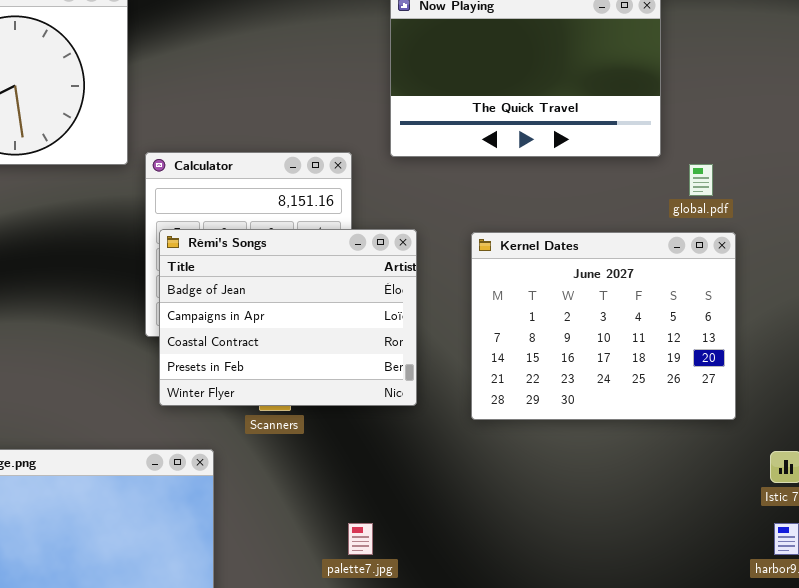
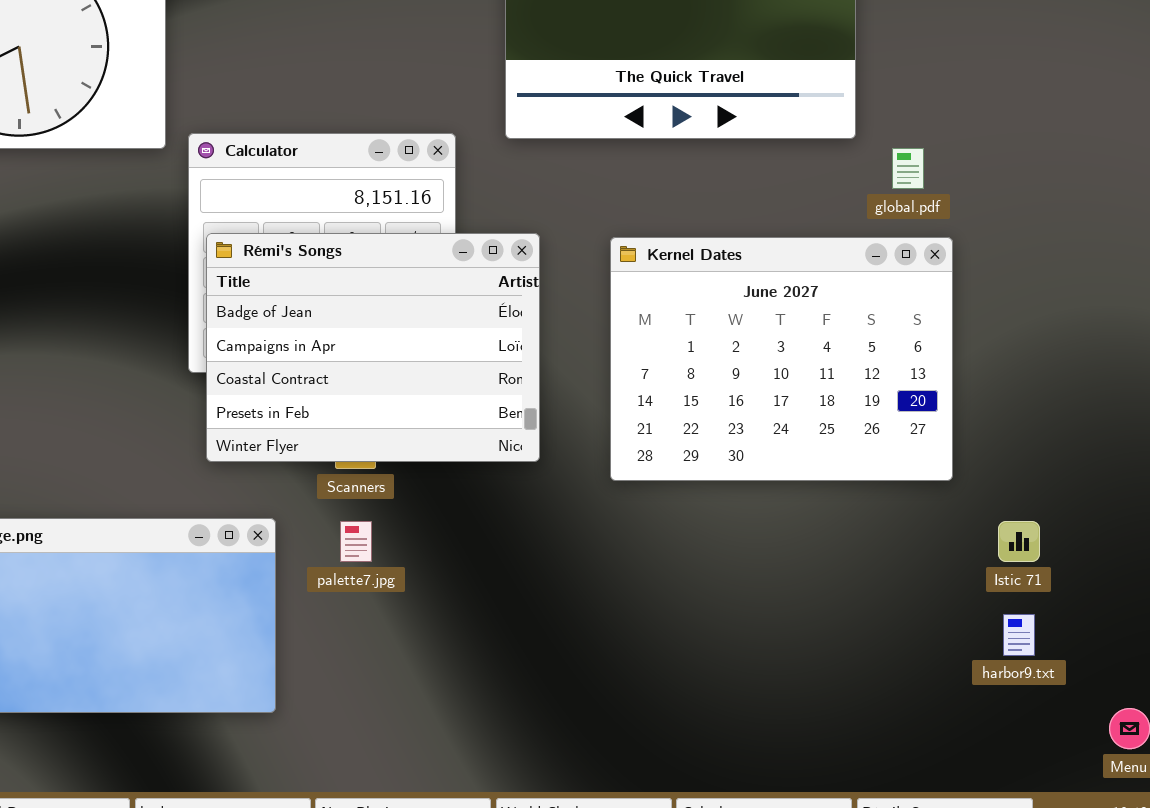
palette7.jpg: [348,523,373,555] -> [340,521,372,562], moved

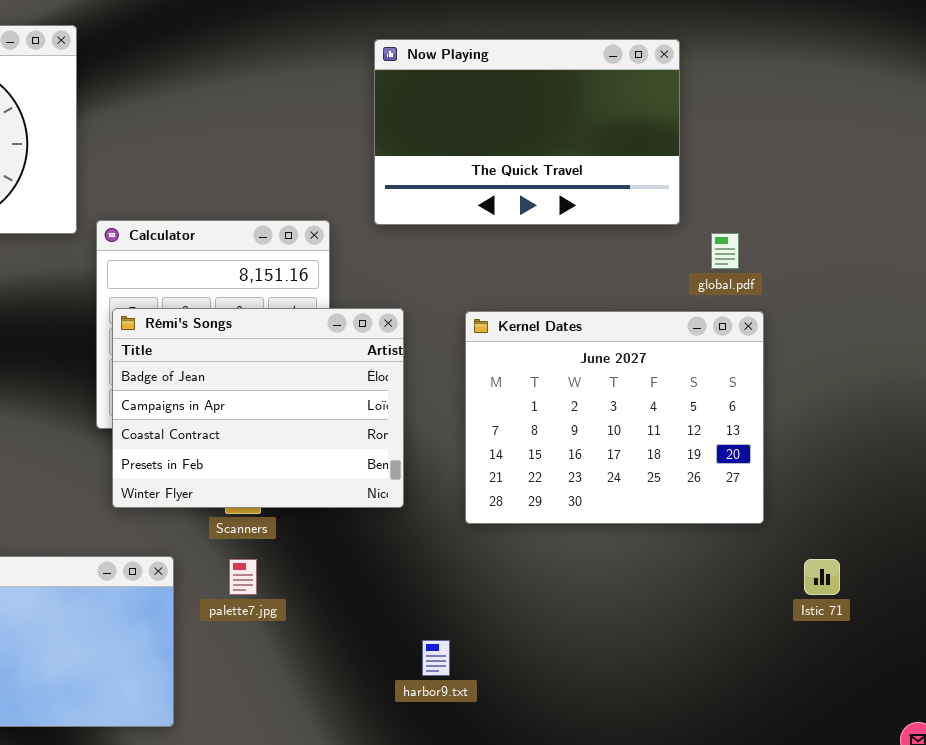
harbor9.txt: [1003,614,1035,656] -> [422,640,450,676], moved

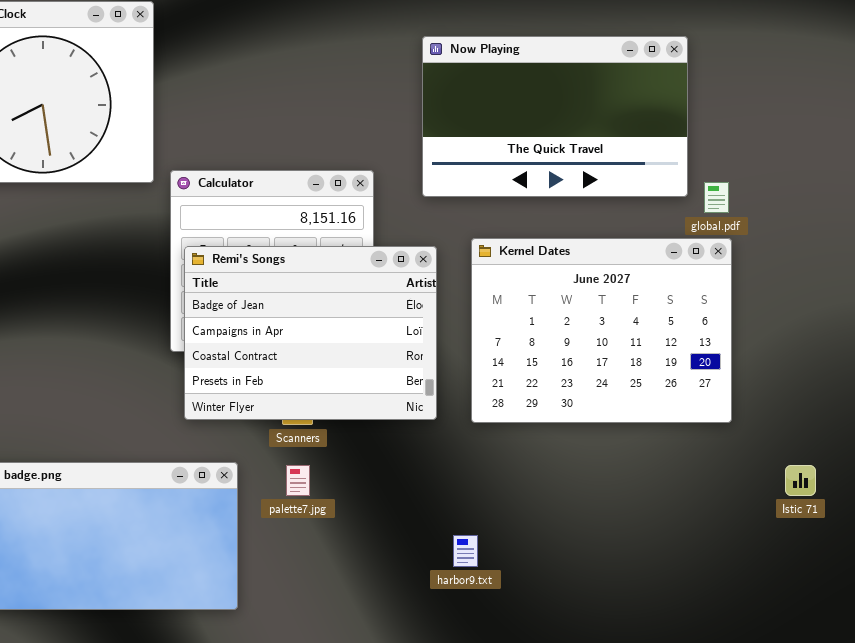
Now Playing: [374,39,680,225] -> [422,36,688,197], moved
Kernel Dates: [465,311,764,524] -> [471,238,732,423], moved

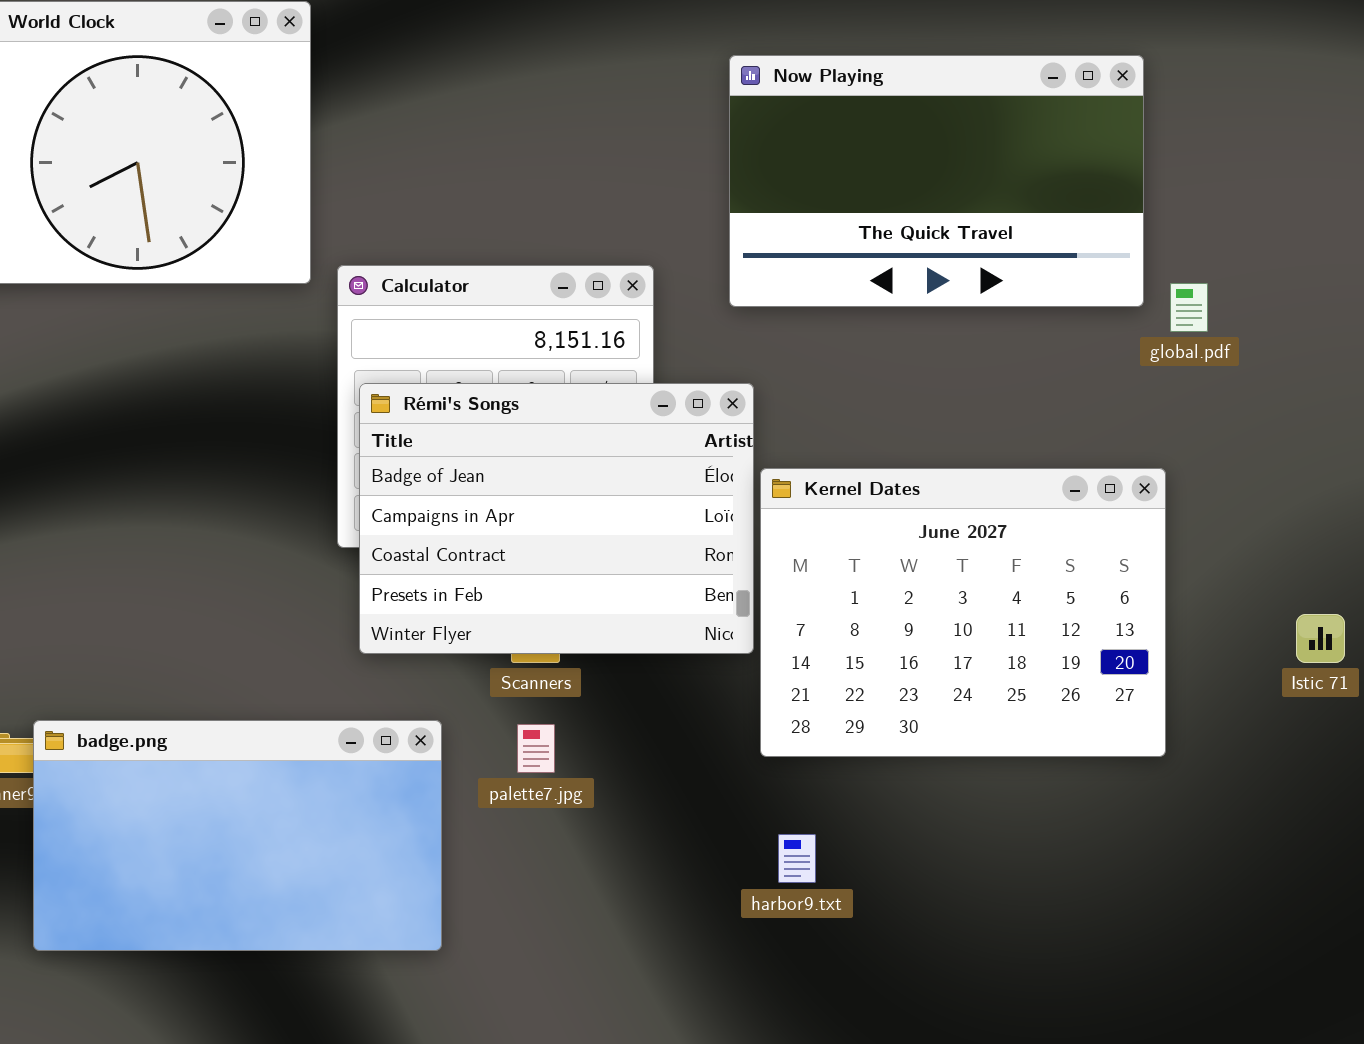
Kernel Dates: [471,238,732,423] -> [760,468,1166,757], moved
Istic 71: [785,465,816,496] -> [1296,614,1345,663], moved

